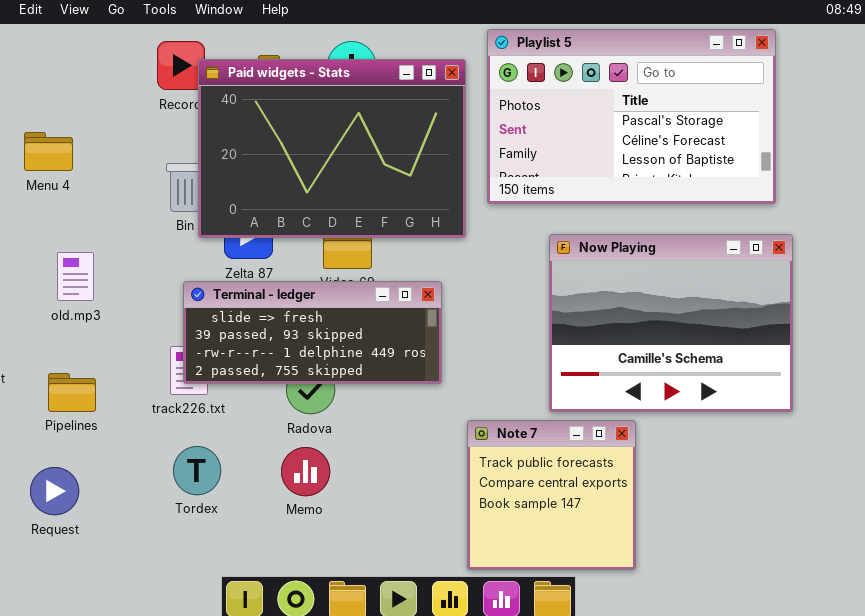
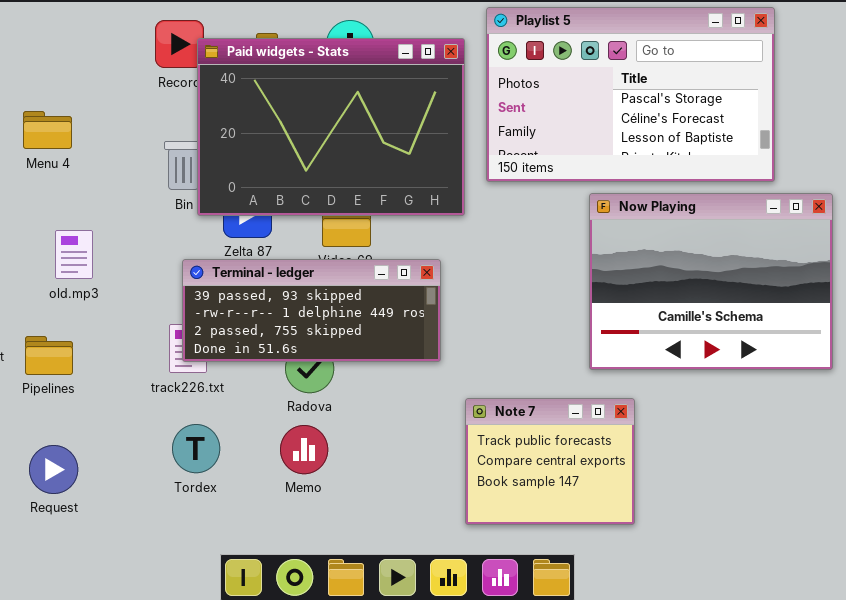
Now Playing: [549,234,793,412] -> [589,193,833,370], moved
Terminal - ledger: [183,281,442,384] -> [182,259,441,362], scrolled down 1 row
Pipelines: [48,373,96,412] -> [25,336,73,375], moved
Note 7: [467,420,636,570] -> [465,398,635,525], resized

